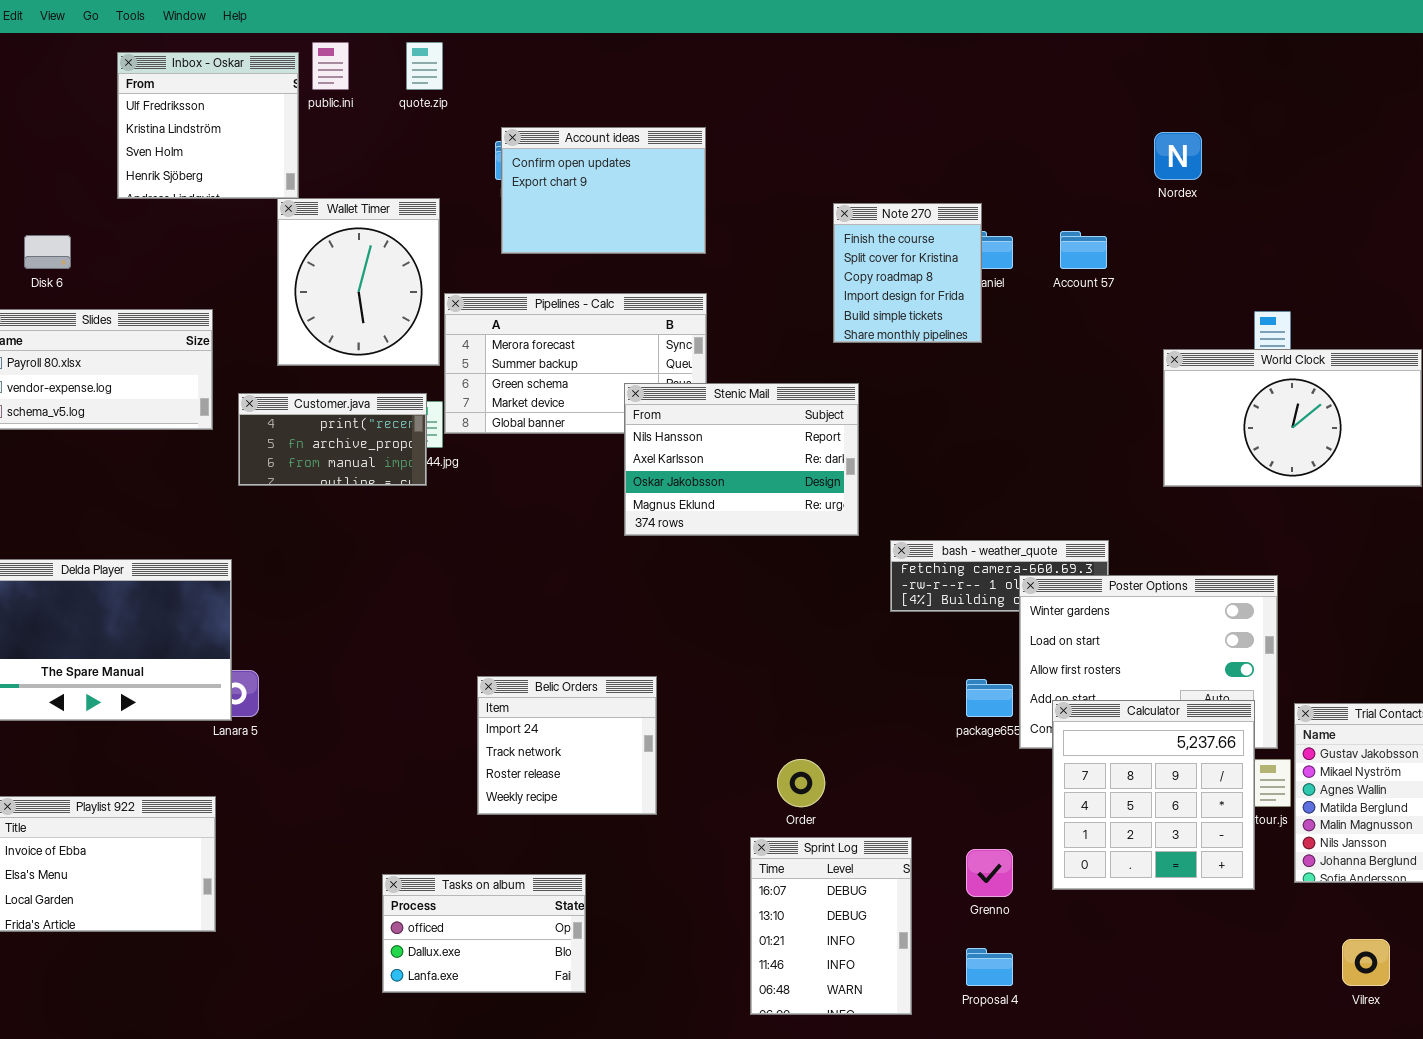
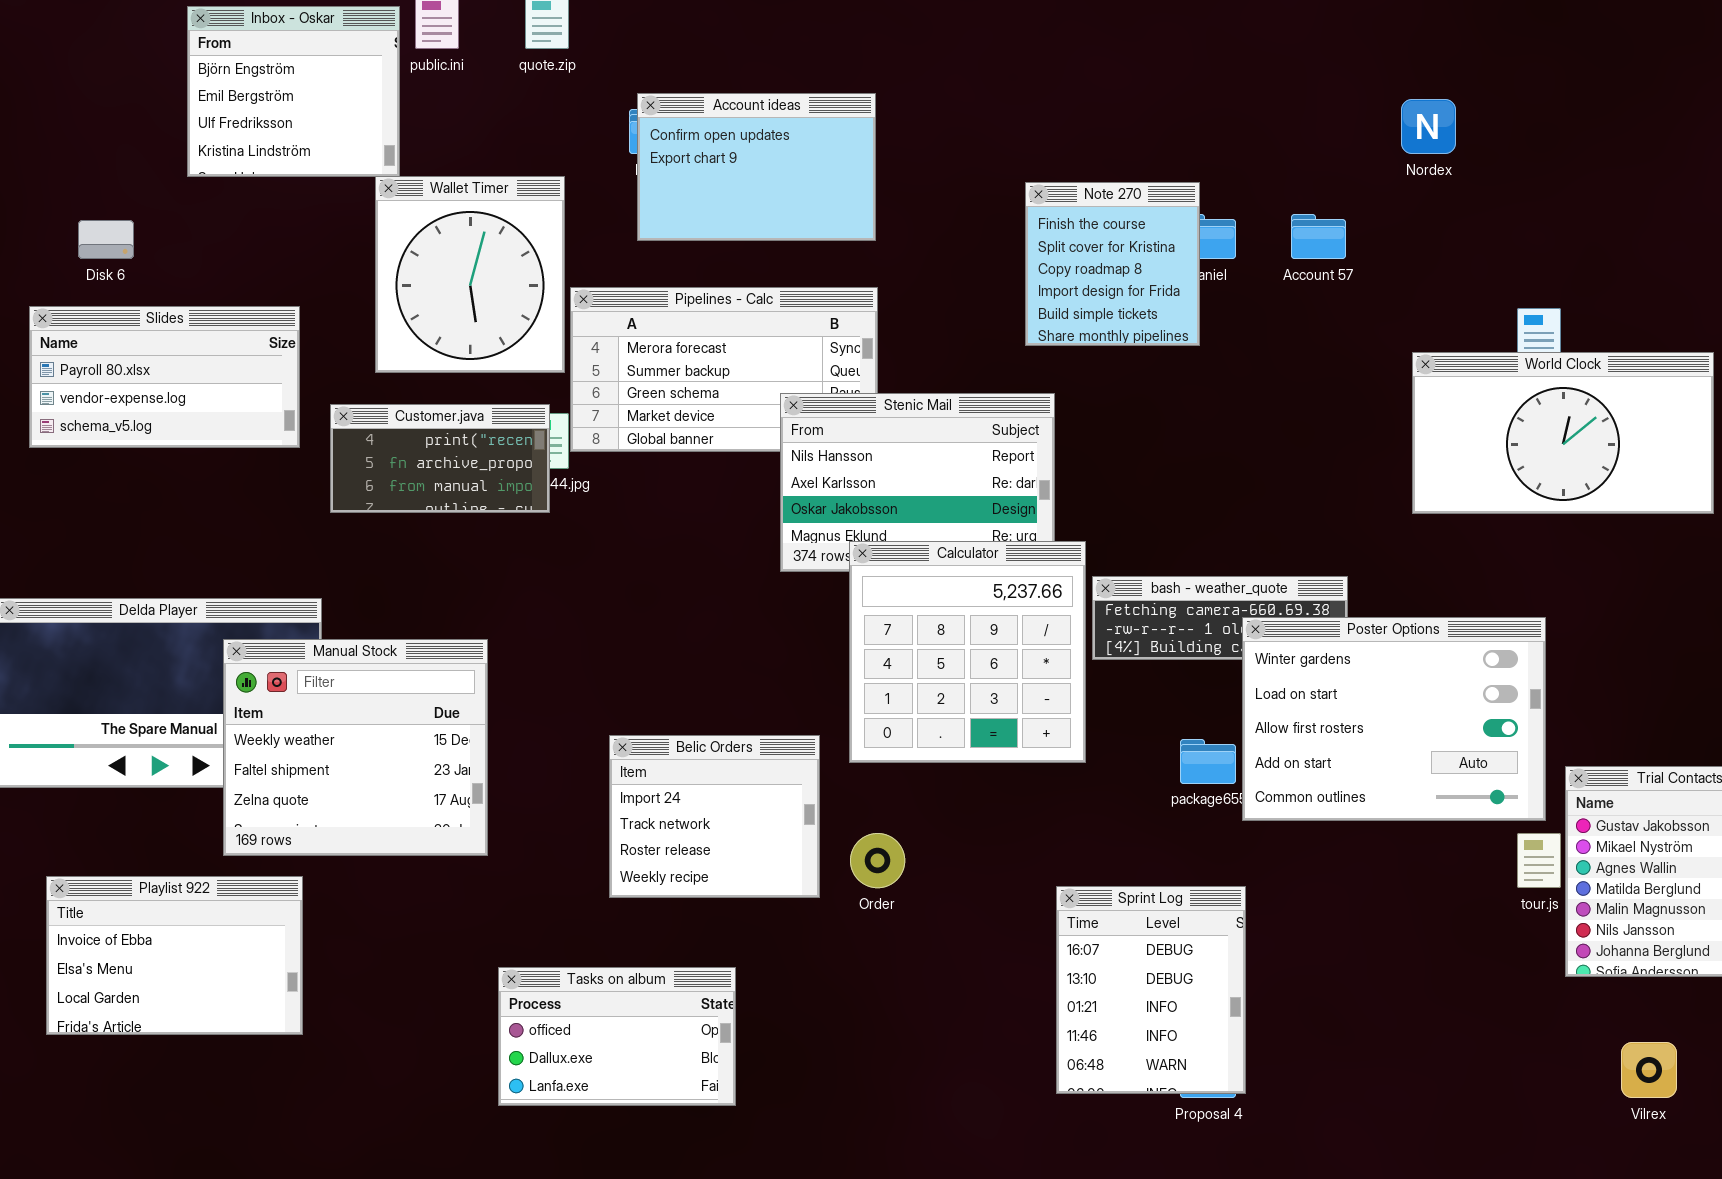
Inbox - Oskar: [117,52,299,199] -> [187,6,400,177], scrolled up 2 rows
Manual Stock: none -> [223,639,488,856], opened
Calculator: [1052,700,1255,890] -> [849,541,1086,763], moved
Order: [777,759,825,807] -> [850,833,905,888], moved
Sprint Log: [750,837,912,1015] -> [1056,886,1246,1094], moved

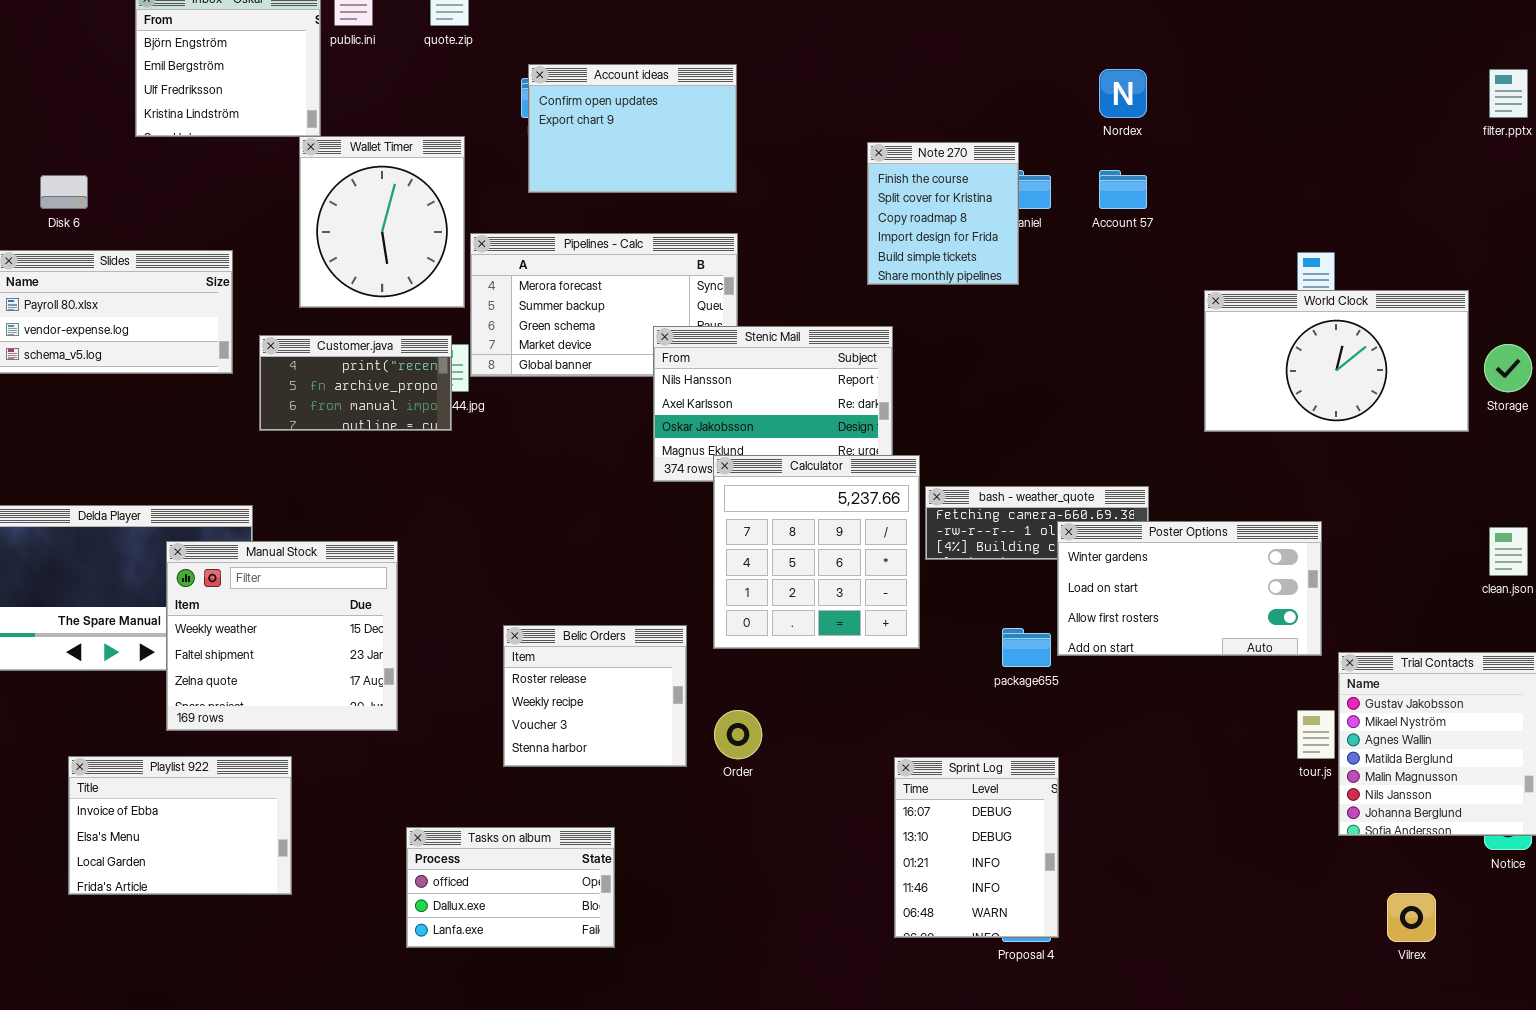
Nordex: [1401,99,1456,154] -> [1099,69,1147,118], moved
Poster Options: [1242,617,1546,821] -> [1057,521,1322,656], resized
Belic Orders: [609,735,820,898] -> [503,625,687,767], scrolled down 2 rows
Playlist 922: [46,876,303,1035] -> [68,756,292,895], moved

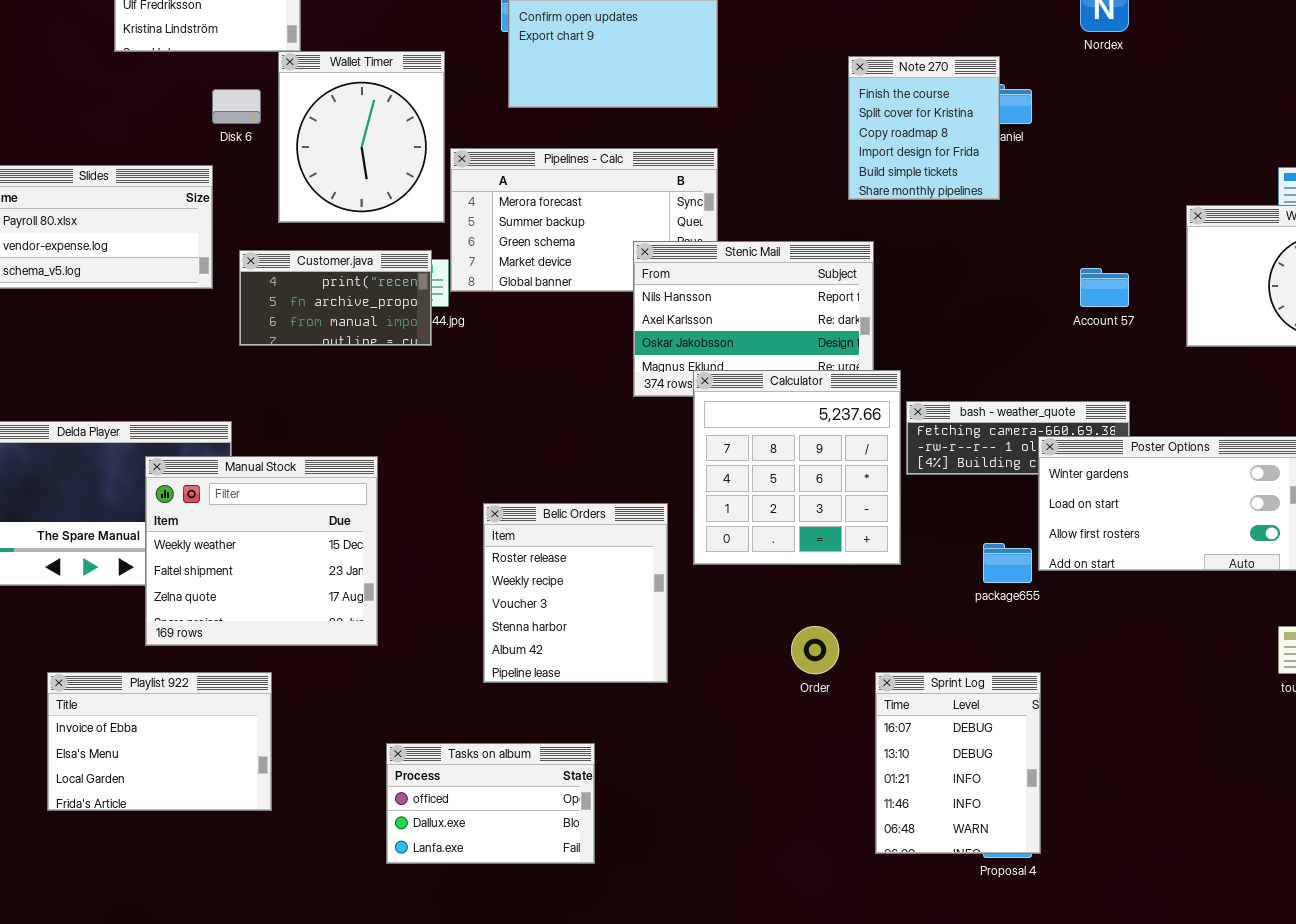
Account 57: [1099,170,1147,209] -> [1080,268,1129,307], moved
Disk 6: [40,175,88,209] -> [212,89,261,124], moved
Belic Orders: [503,625,687,767] -> [483,503,668,683], resized
Order: [714,710,762,759] -> [791,626,839,674], moved

